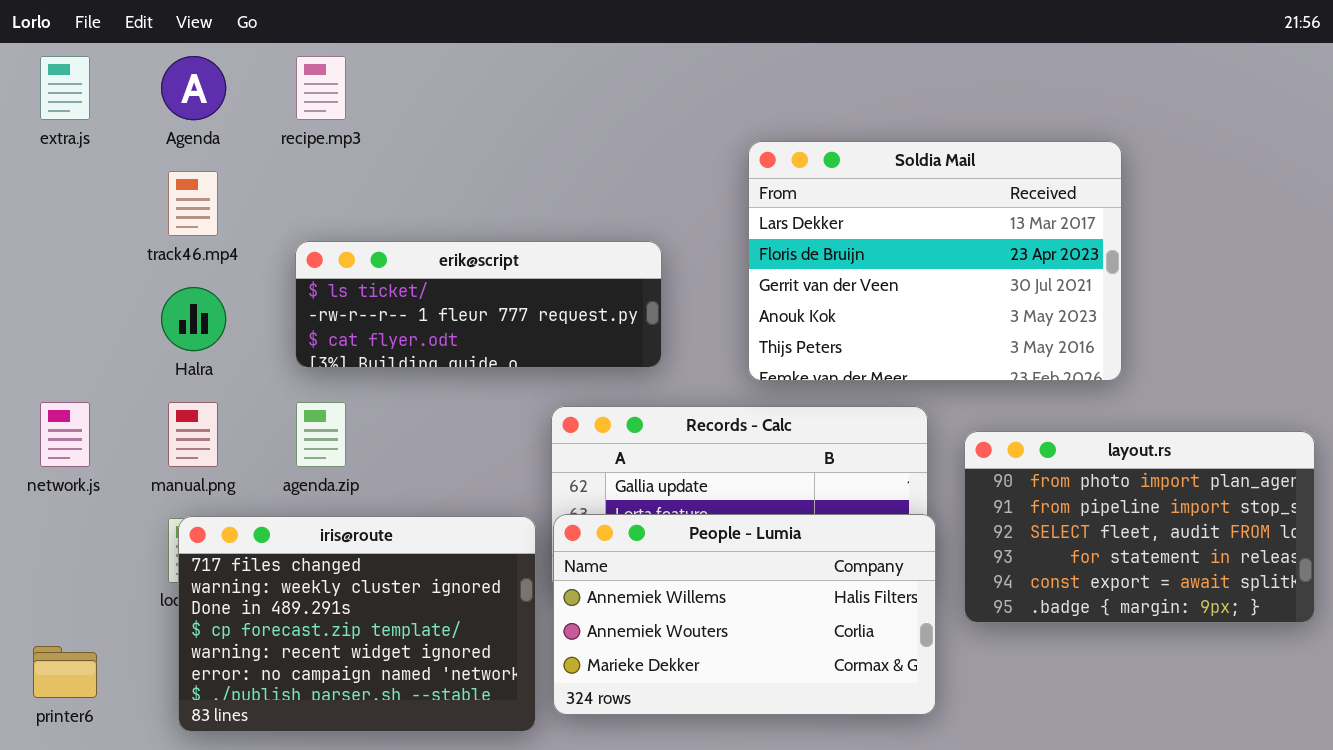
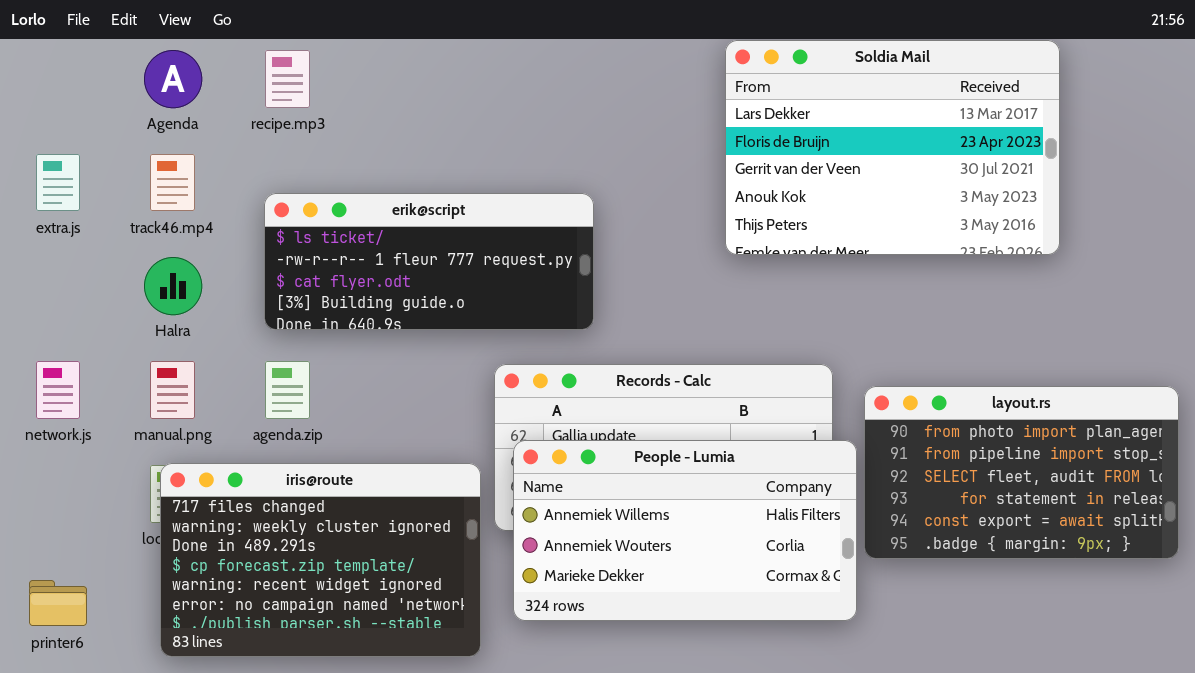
extra.js: [40,56,90,120] -> [36,154,80,211], moved
Soldia Mail: [748,141,1122,381] -> [725,40,1060,255], moved
erik@script: [295,241,662,368] -> [264,193,594,330], resized
People - Lumia: [553,514,936,715] -> [513,440,857,621], moved

